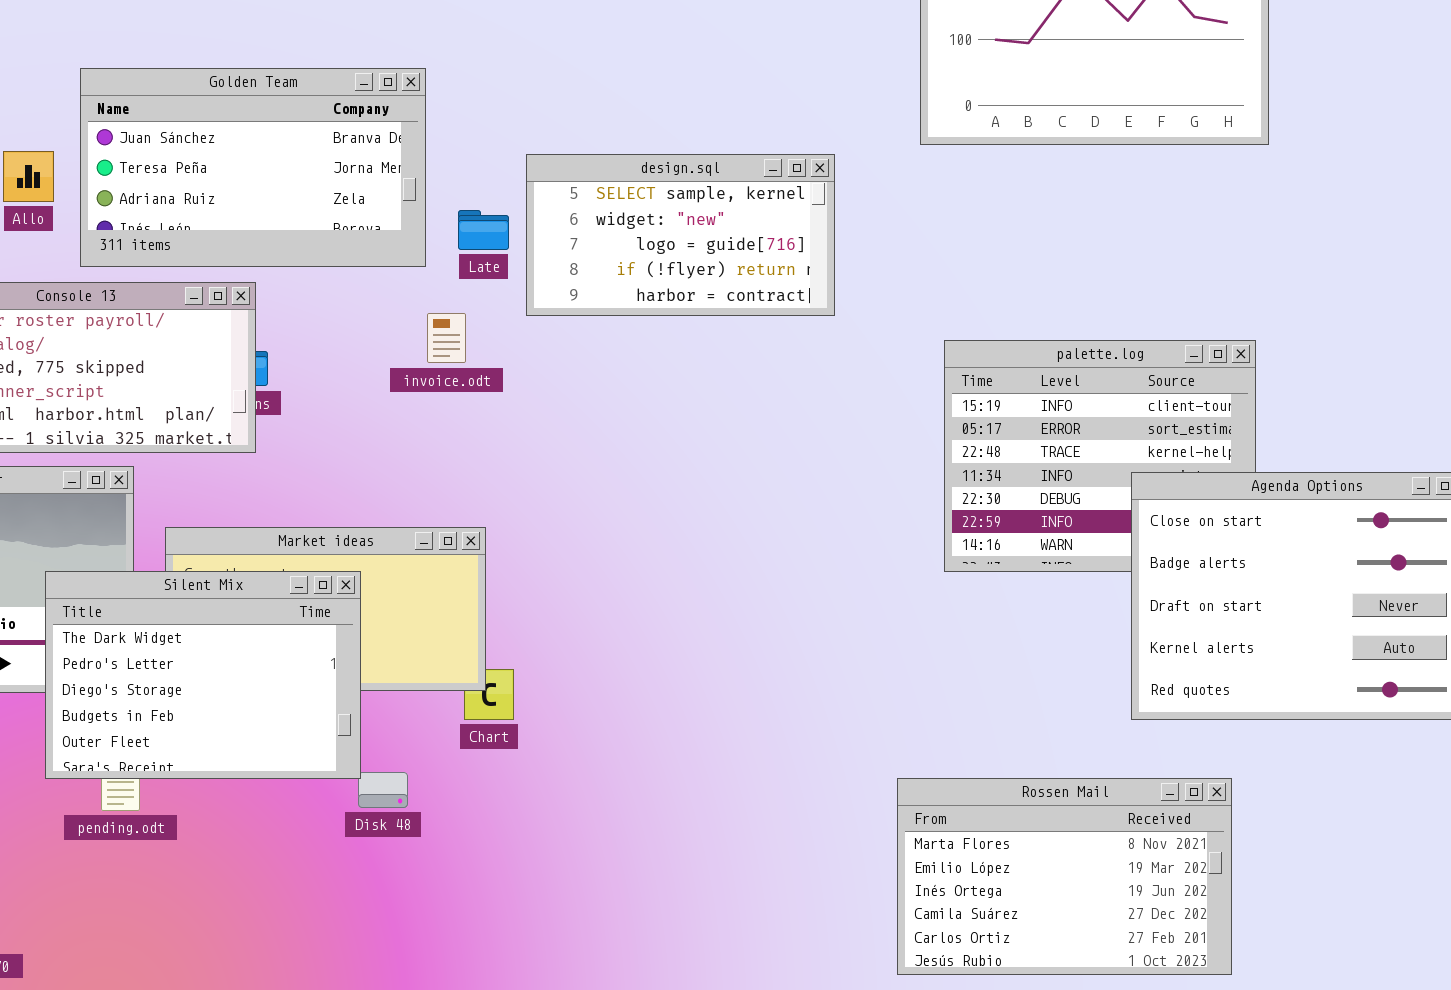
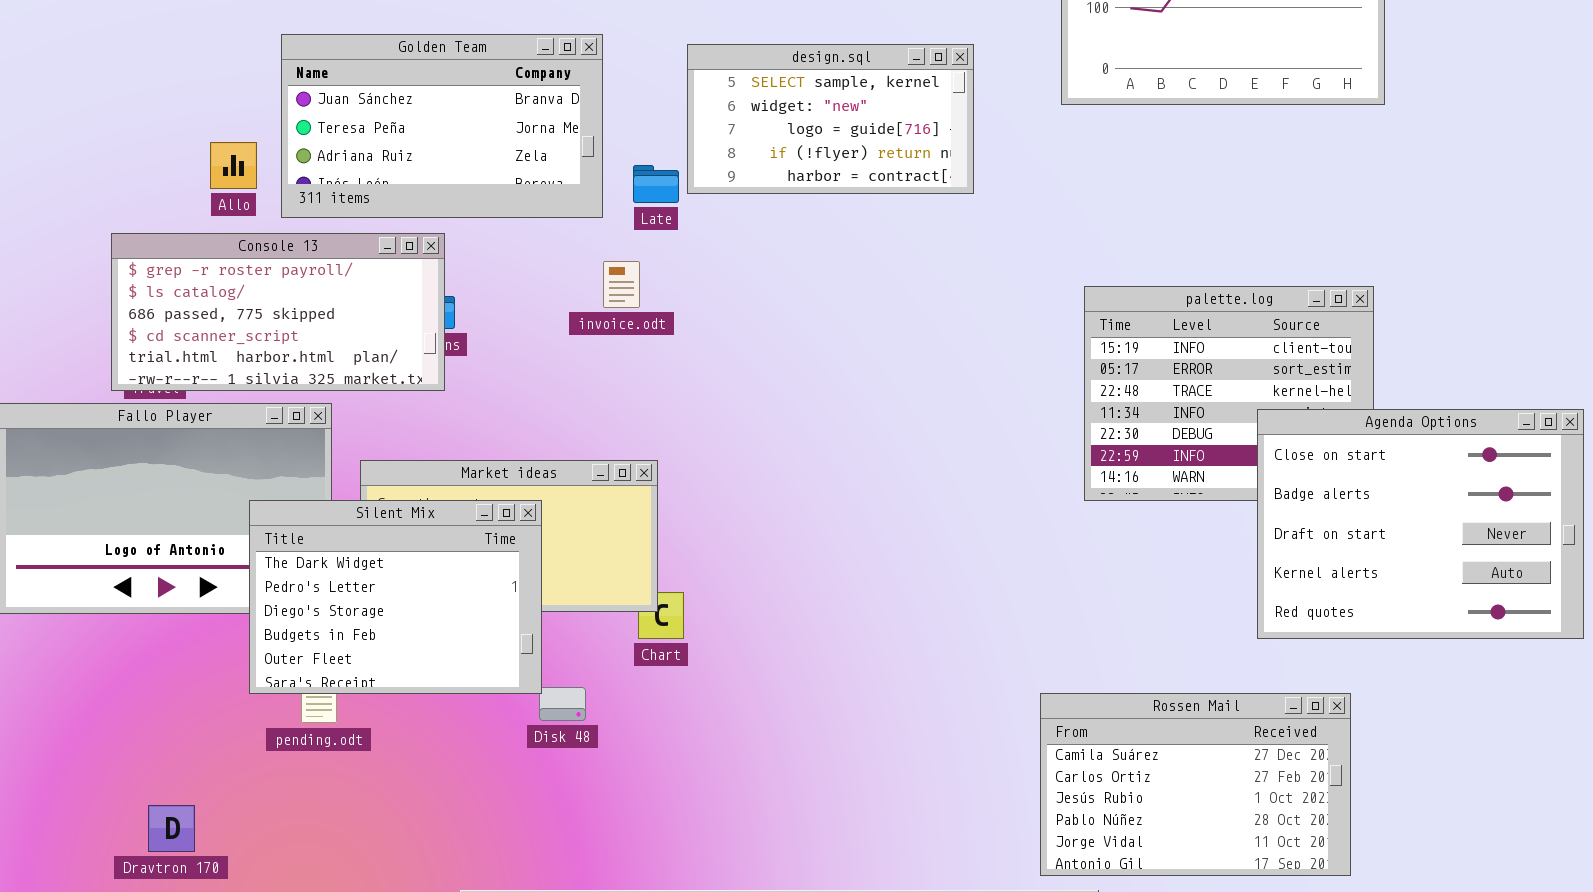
Allo: [3,151,54,202] -> [210,142,257,189], moved
design.sql: [526,154,835,316] -> [687,44,974,194], moved
Rossen Mail: [897,778,1232,975] -> [1040,693,1351,876], scrolled down 3 rows

